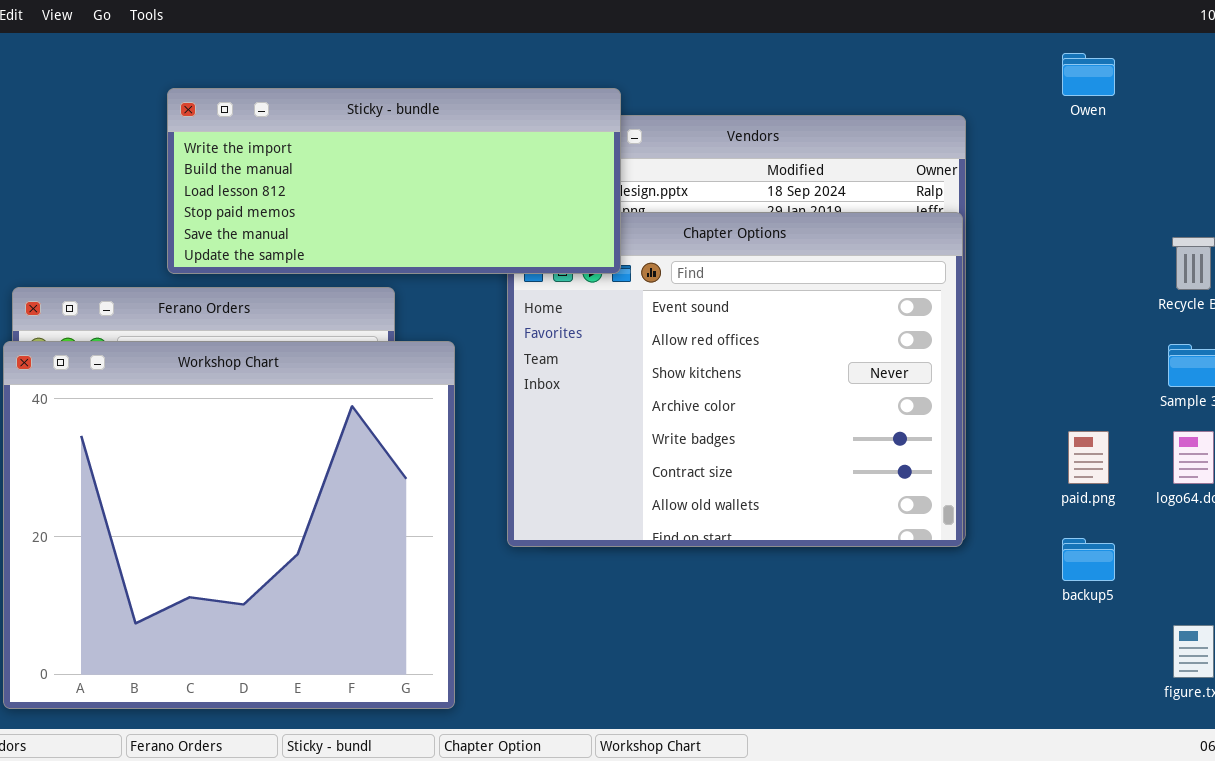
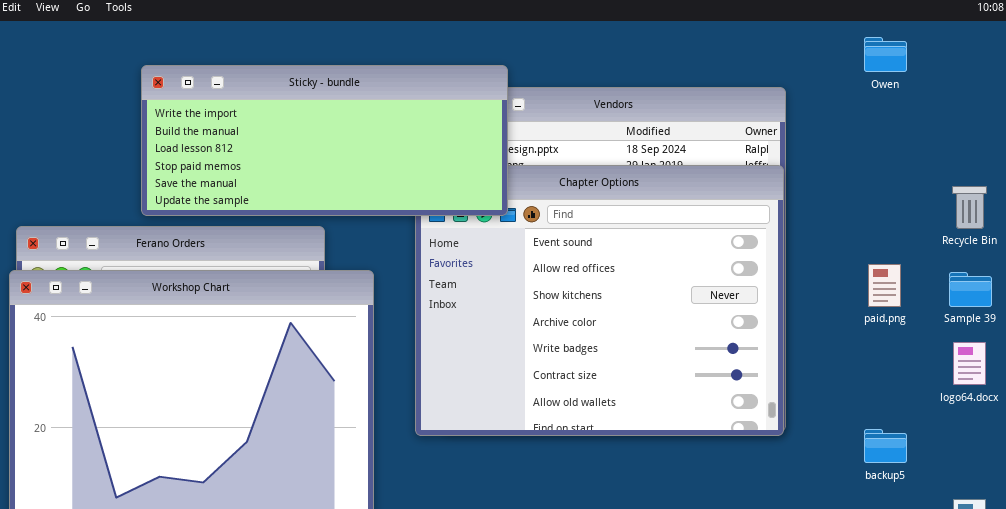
paid.png: [1068,431,1109,484] -> [868,264,901,307], moved

